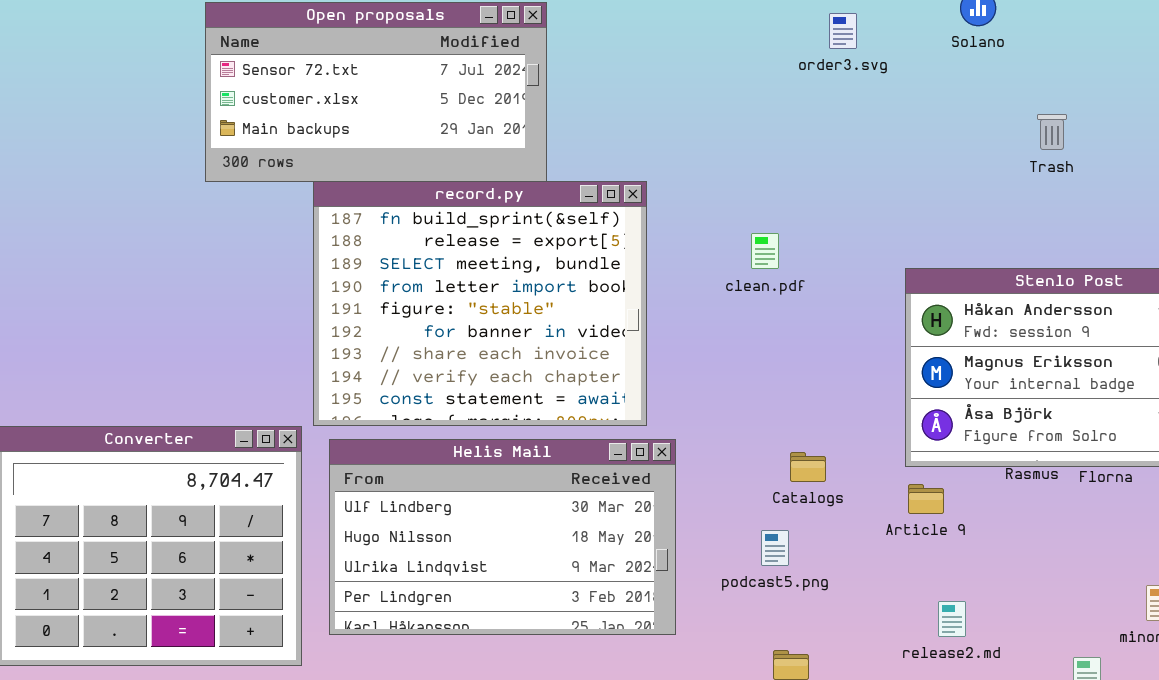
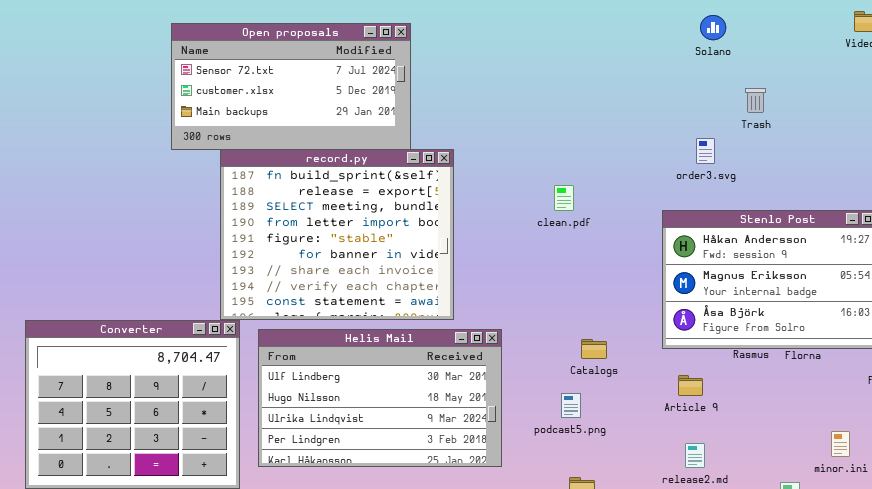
order3.svg: [829,13,857,49] -> [696,138,715,164], moved
Trash: [1037,114,1067,150] -> [745,88,766,113], moved
record.py: [313,181,647,426] -> [220,149,454,320], moved
Article 9: [908,484,944,514] -> [678,375,703,396], moved

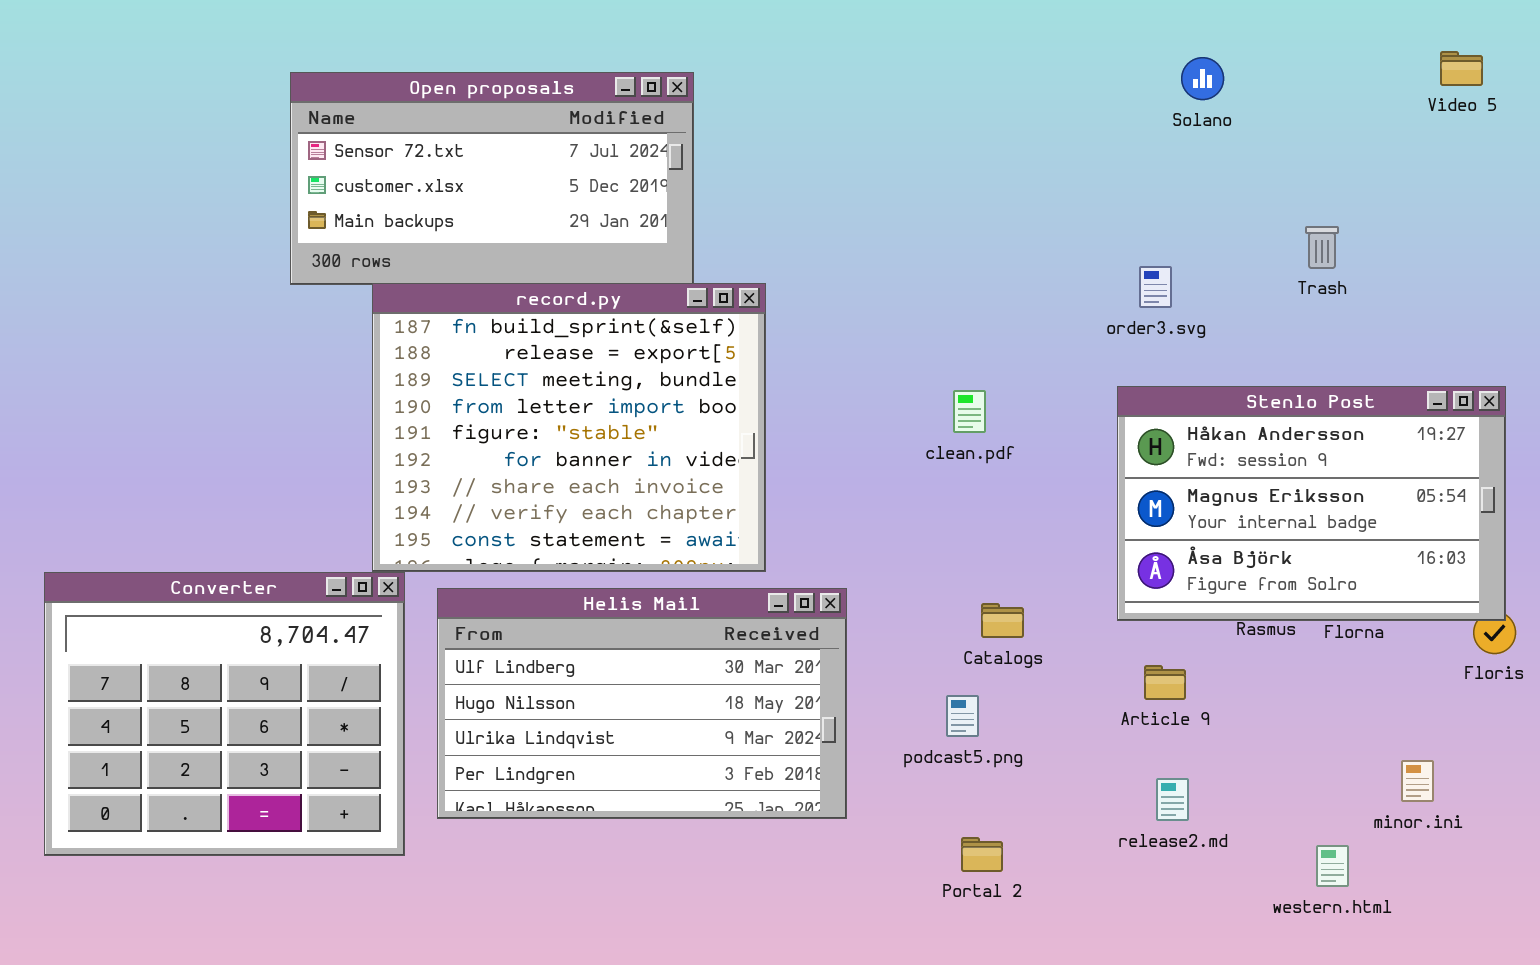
Trash: [745,88,766,113] -> [1305,226,1339,269], moved
order3.svg: [696,138,715,164] -> [1139,266,1172,308], moved
clean.pdf: [554,185,574,211] -> [953,390,986,433], moved

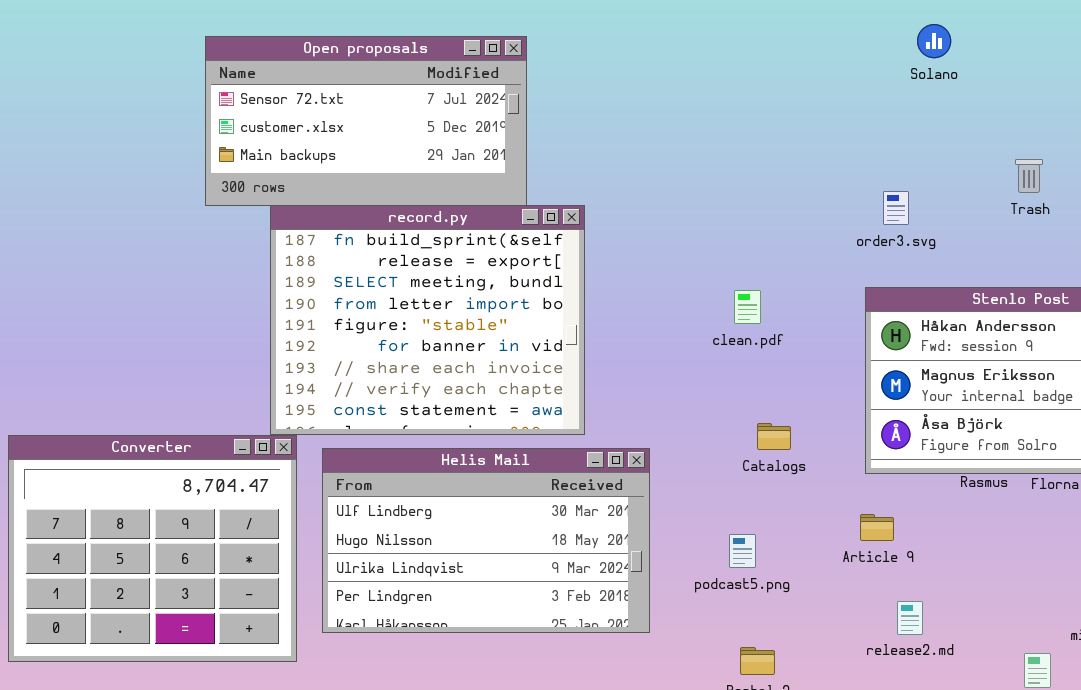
Catalogs: [981,603,1024,638] -> [757,423,791,450], moved
Article 9: [1144,665,1186,700] -> [860,514,894,541], moved

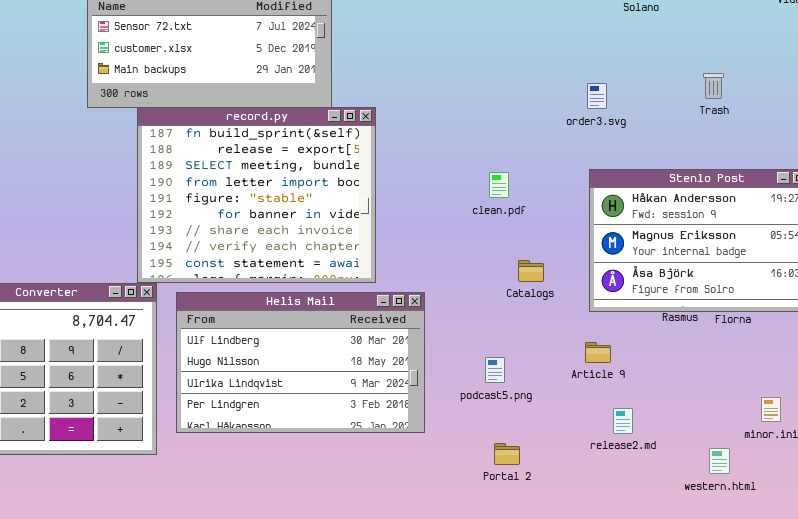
order3.svg: [883,191,909,225] -> [587,83,607,109], moved
Catalogs: [757,423,791,450] -> [518,260,544,282], moved

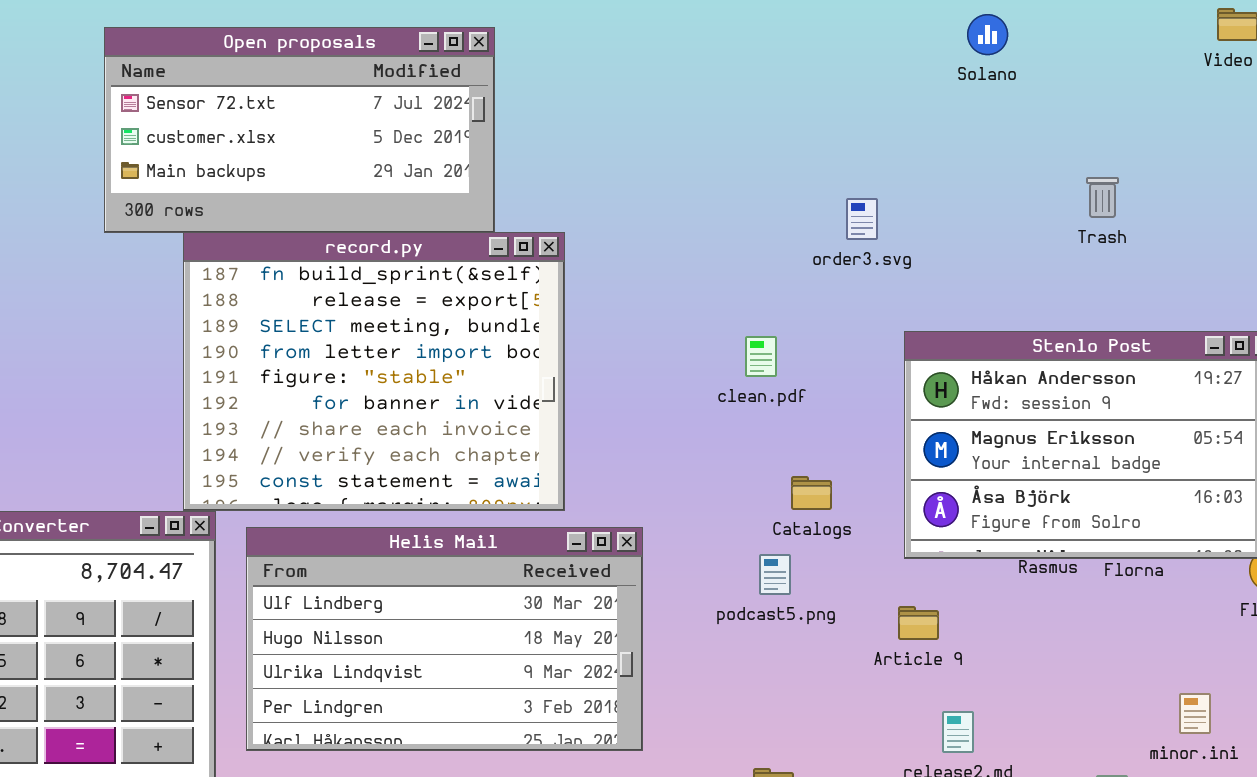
order3.svg: [587,83,607,109] -> [846,198,878,240], moved
podcast5.png: [485,357,505,383] -> [759,554,791,595], moved

